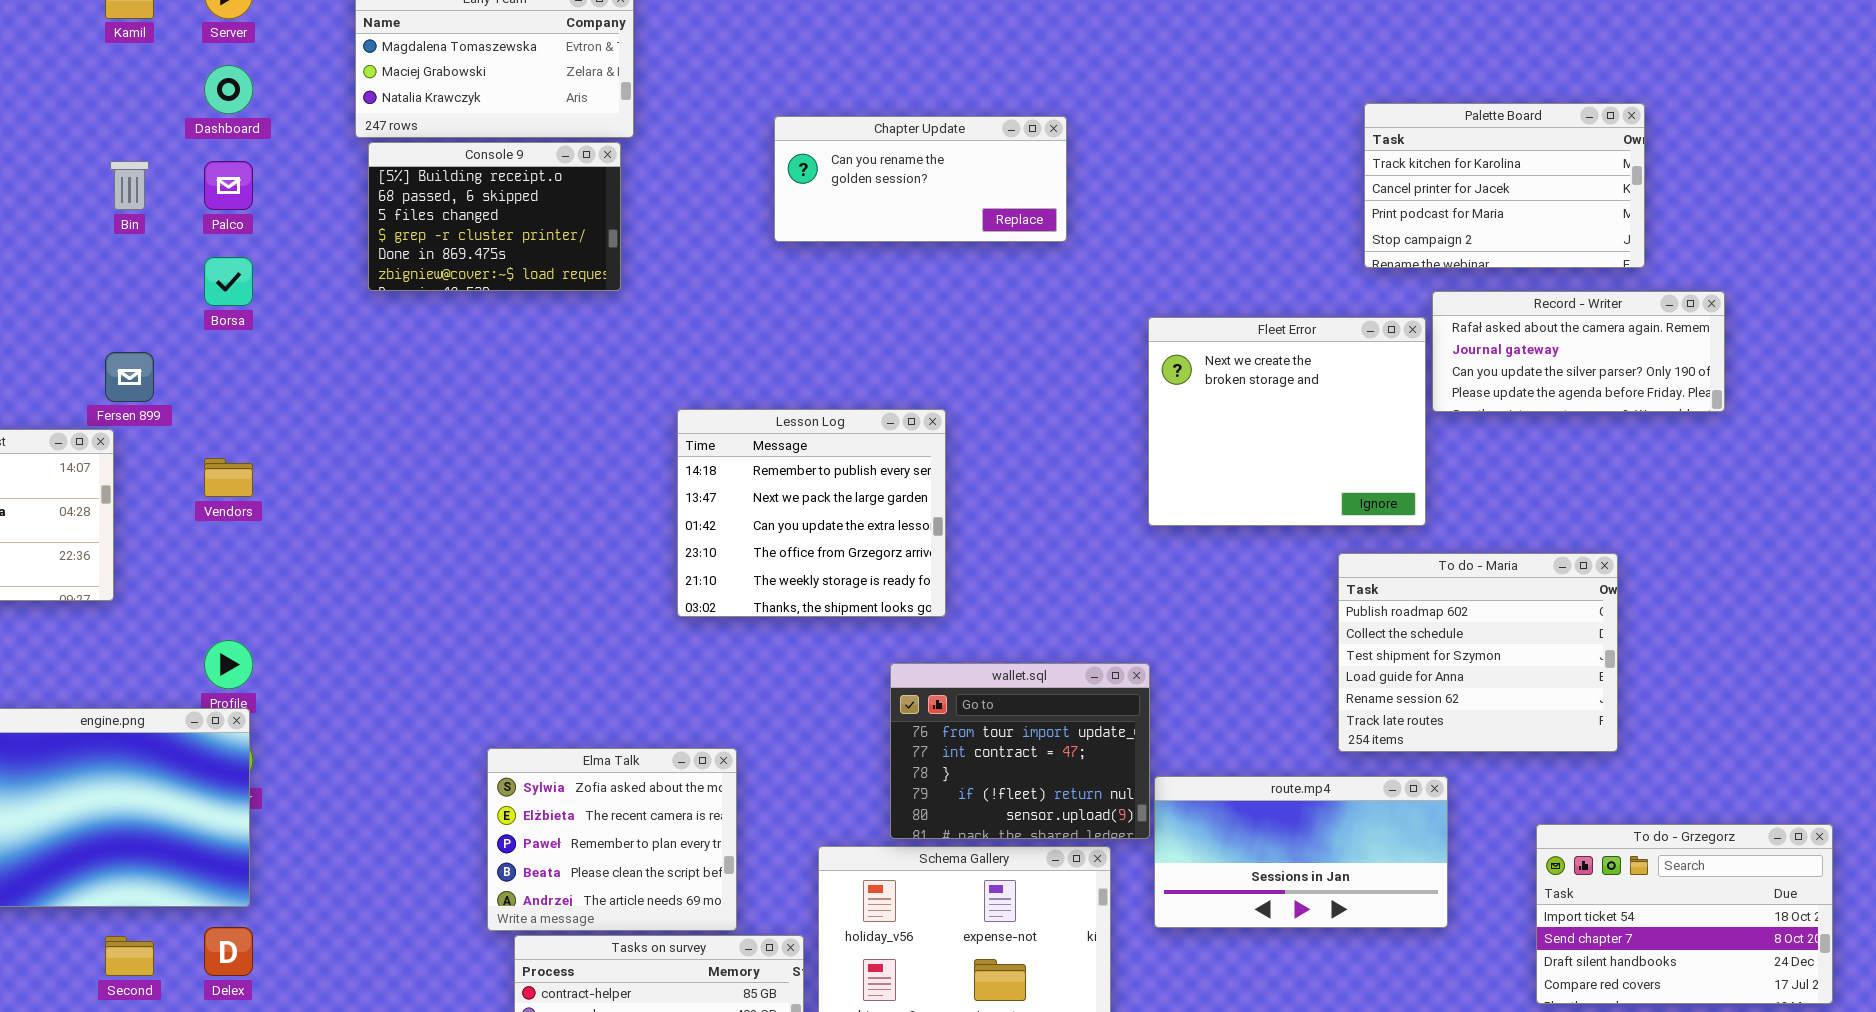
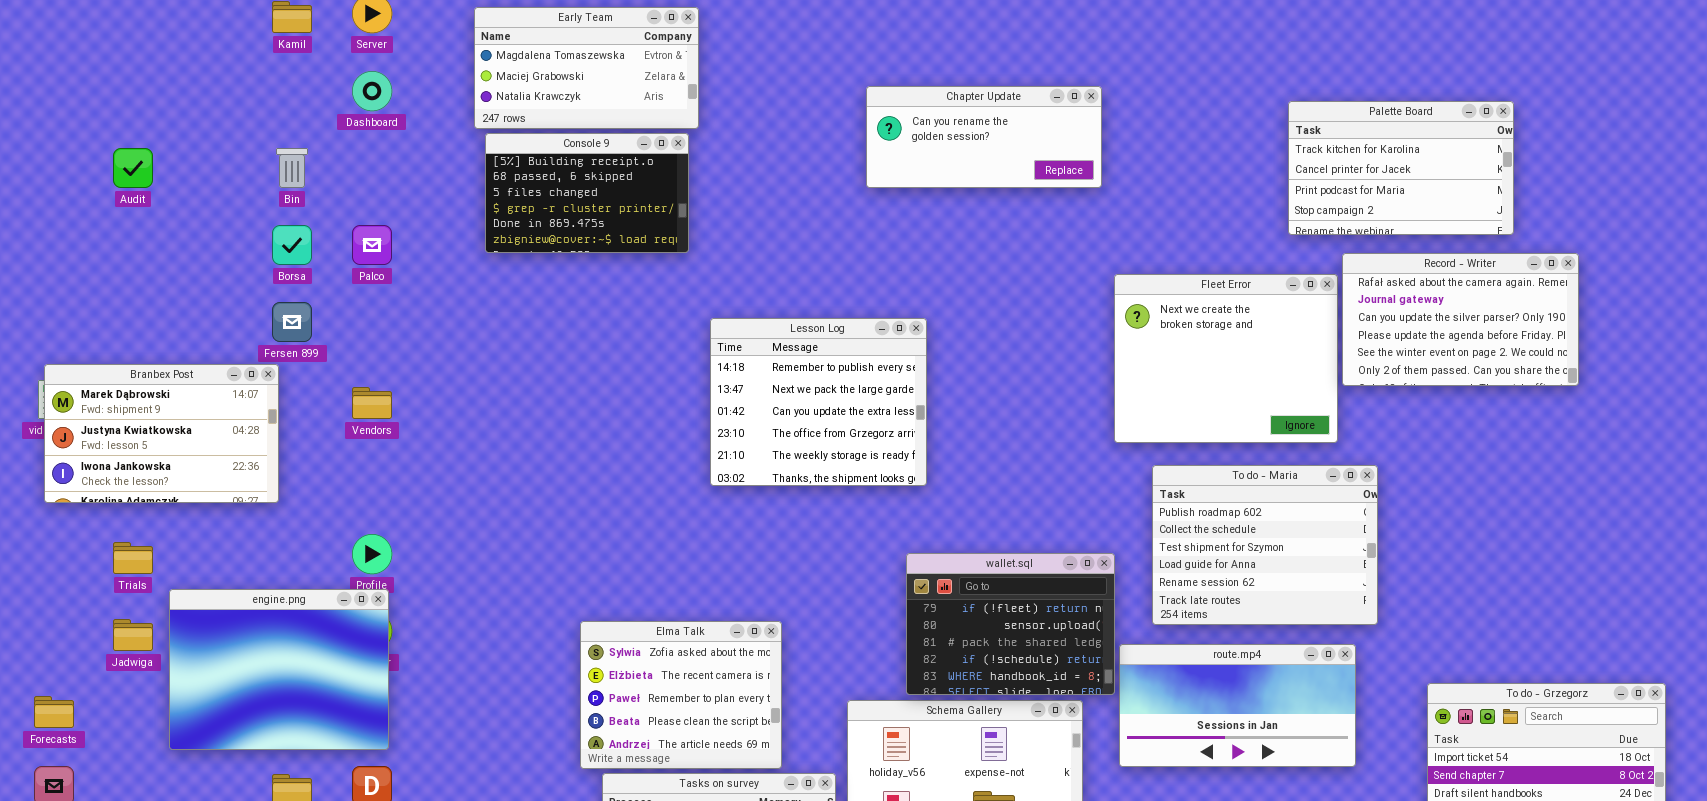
Chapter Update: [774,116,1067,242] -> [866,86,1102,188], moved
Palco: [204,161,253,210] -> [352,225,392,265], moved
Borsa: [204,257,253,306] -> [272,225,312,265], moved
Record - Writer: [1432,291,1725,412] -> [1342,253,1579,386], resized
Lesson Log: [677,409,946,617] -> [710,318,927,486], moved
To do - Maria: [1338,553,1618,752] -> [1152,465,1378,625], moved
wallet.sql: [890,663,1150,839] -> [906,553,1115,695], scrolled down 3 rows

